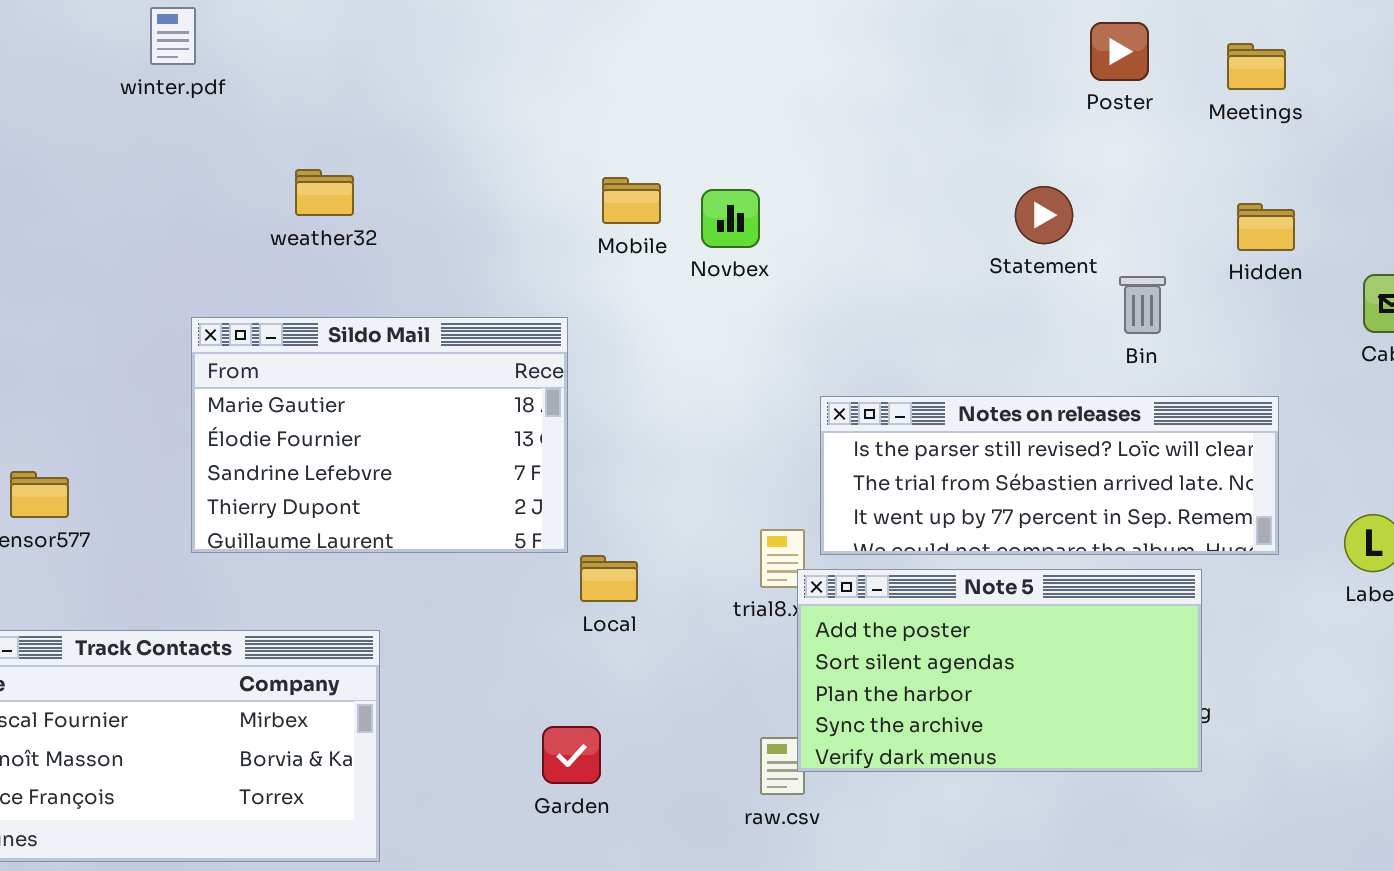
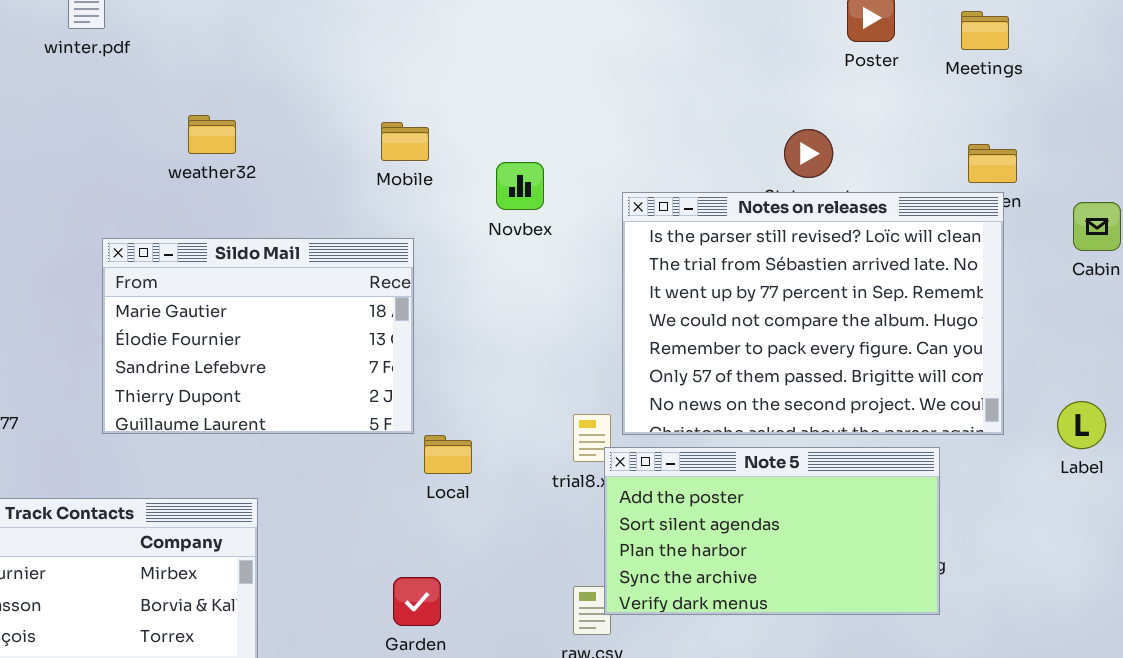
Mobile: [602,177,661,224] -> [381,122,429,161], moved
Novbex: [701,189,760,248] -> [496,162,544,210], moved
Notes on releases: [820,396,1279,555] -> [622,192,1004,435], resized

